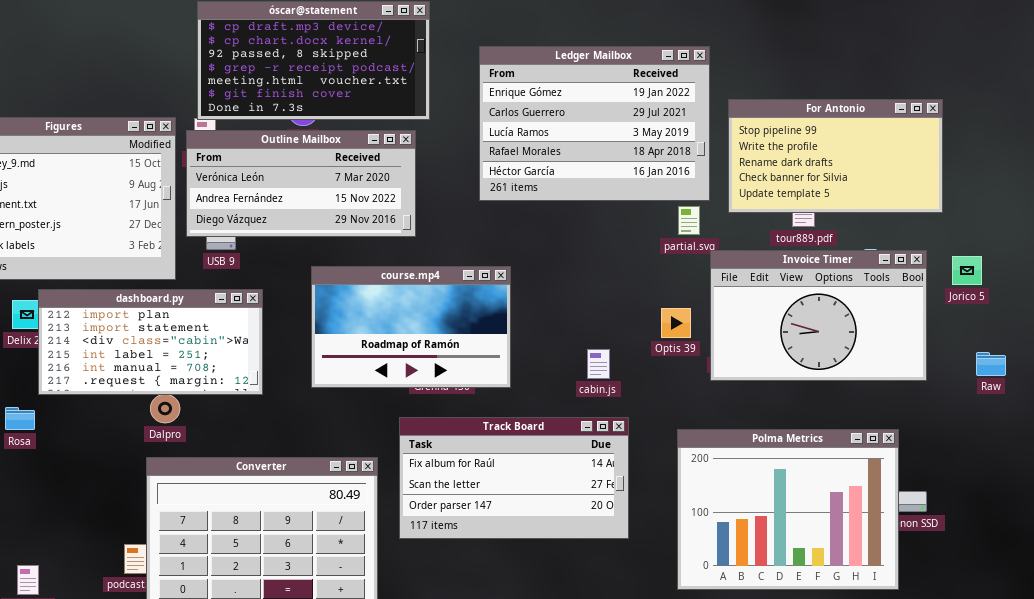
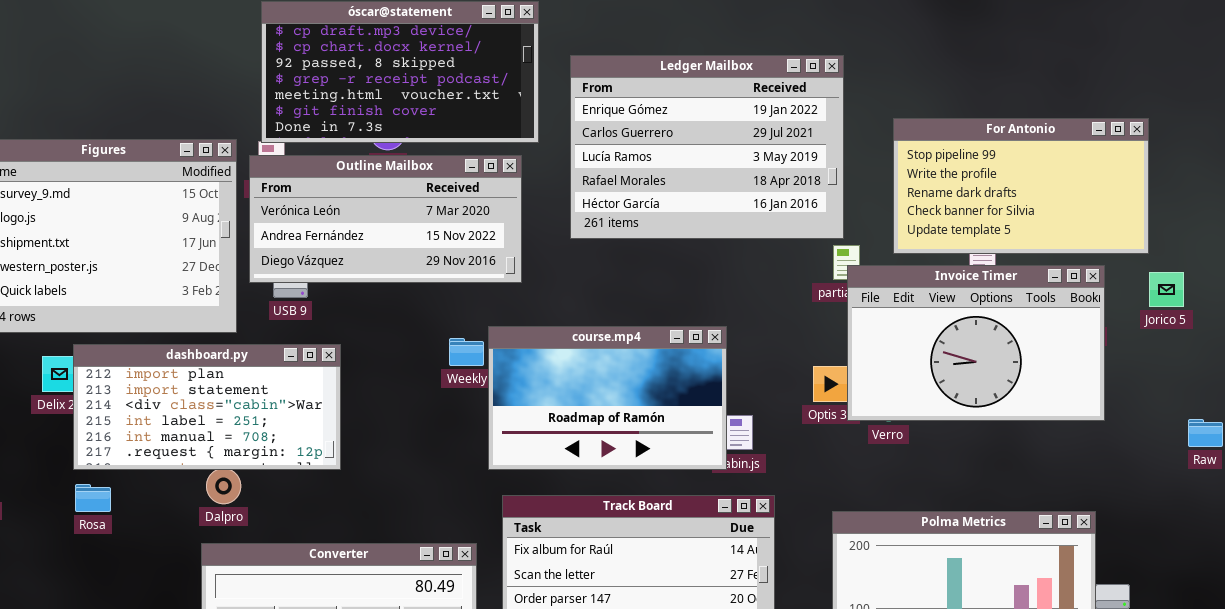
Ledger Mailbox: [479,46,710,201] -> [570,55,844,239], moved
Invoice Timer: [710,250,927,381] -> [847,265,1105,421], moved
Jorico 5: [952,256,982,285] -> [1149,272,1184,307], moved
course.mp4: [311,266,511,388] -> [488,326,727,470], moved
Rosa: [5,407,35,430] -> [75,484,111,512], moved

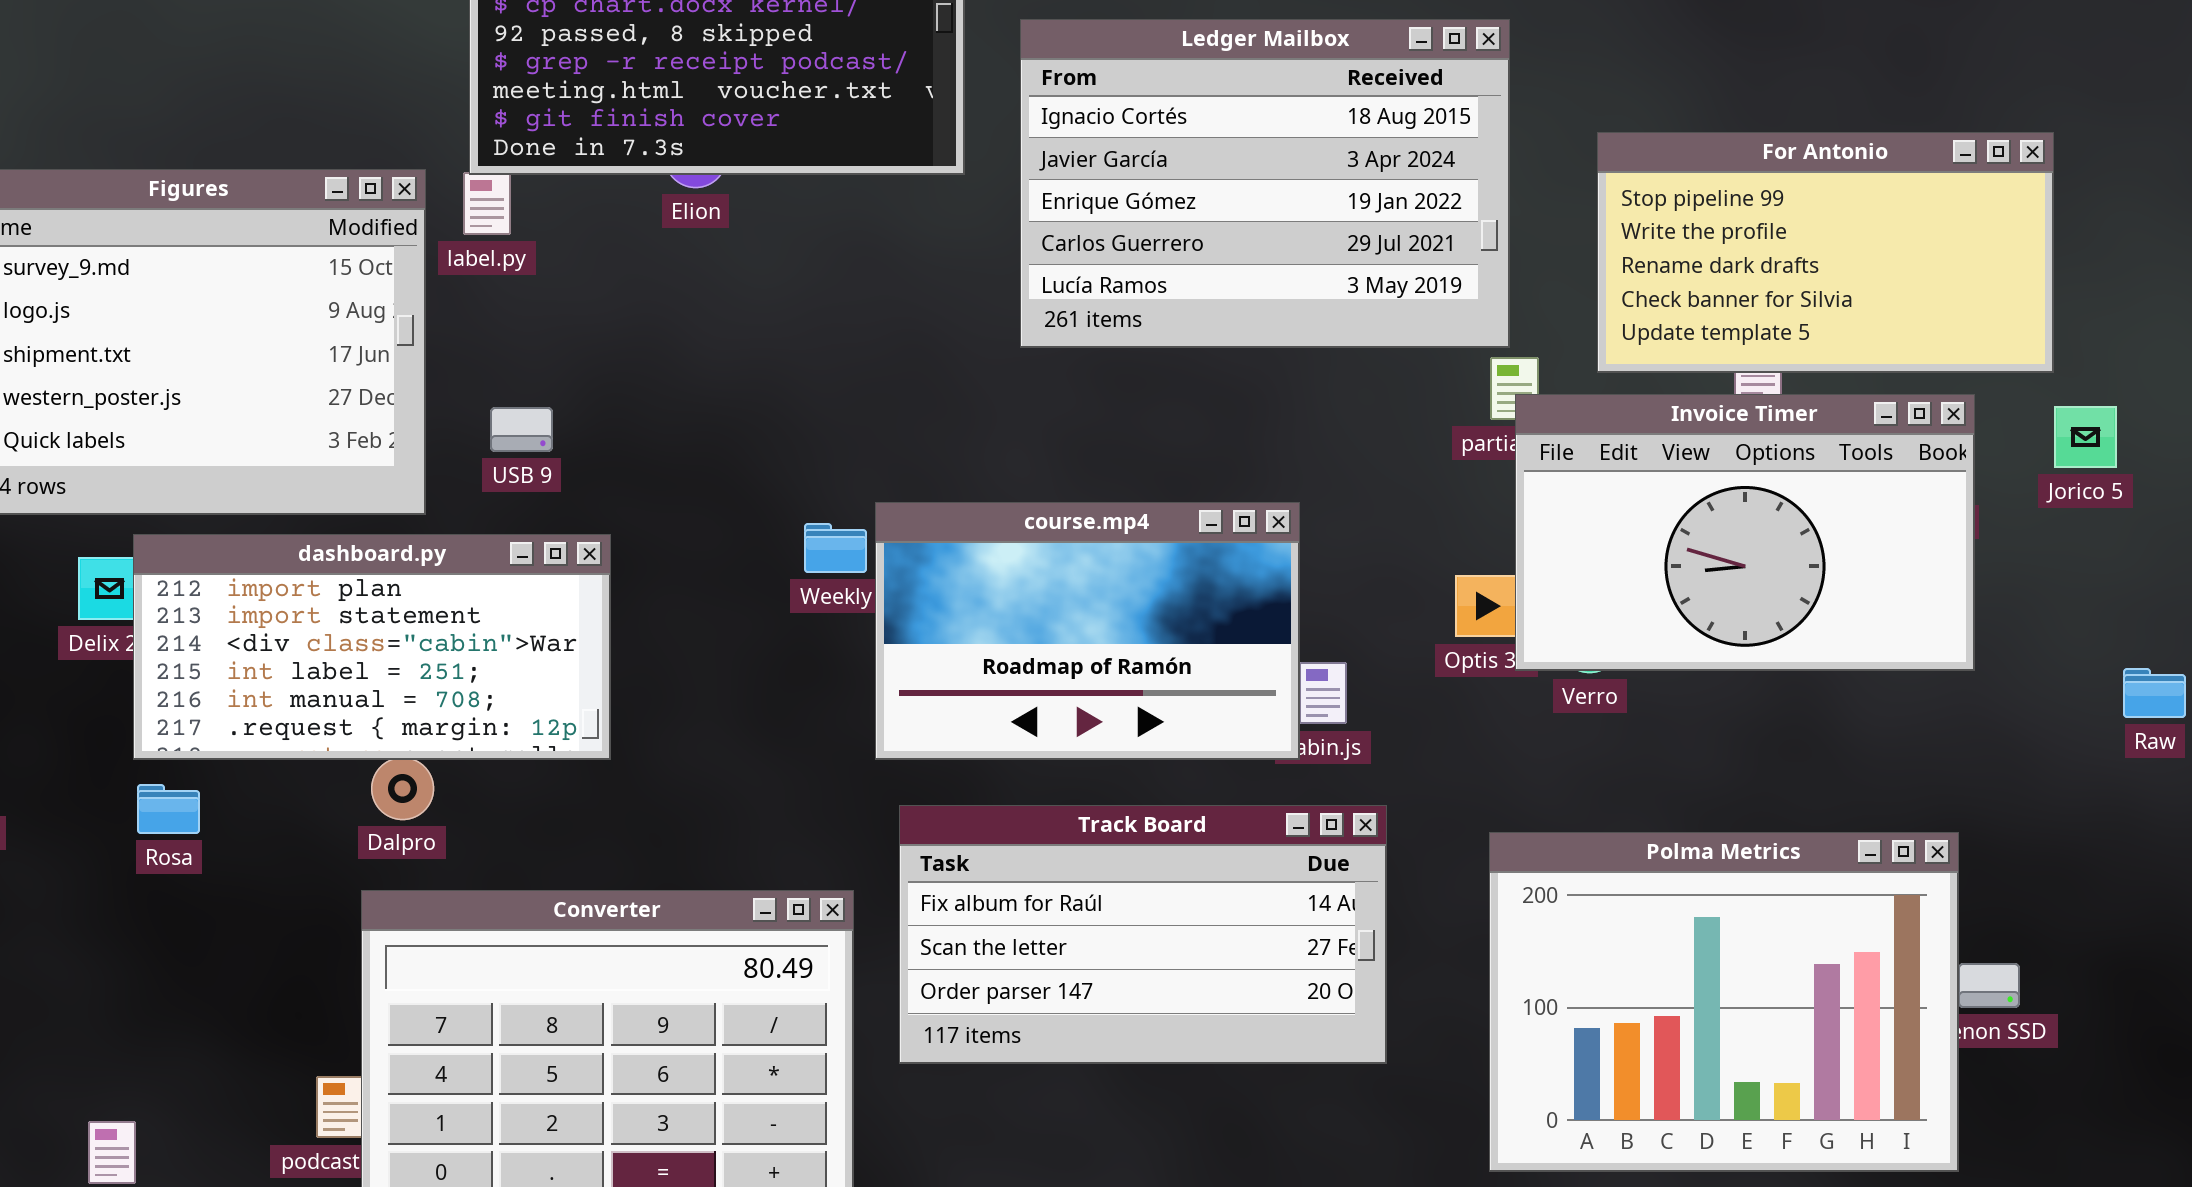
Ledger Mailbox: [570,55,844,239] -> [1020,19,1510,348], scrolled up 2 rows
Outline Mailbox: [249,155,522,283] -> none, closed

